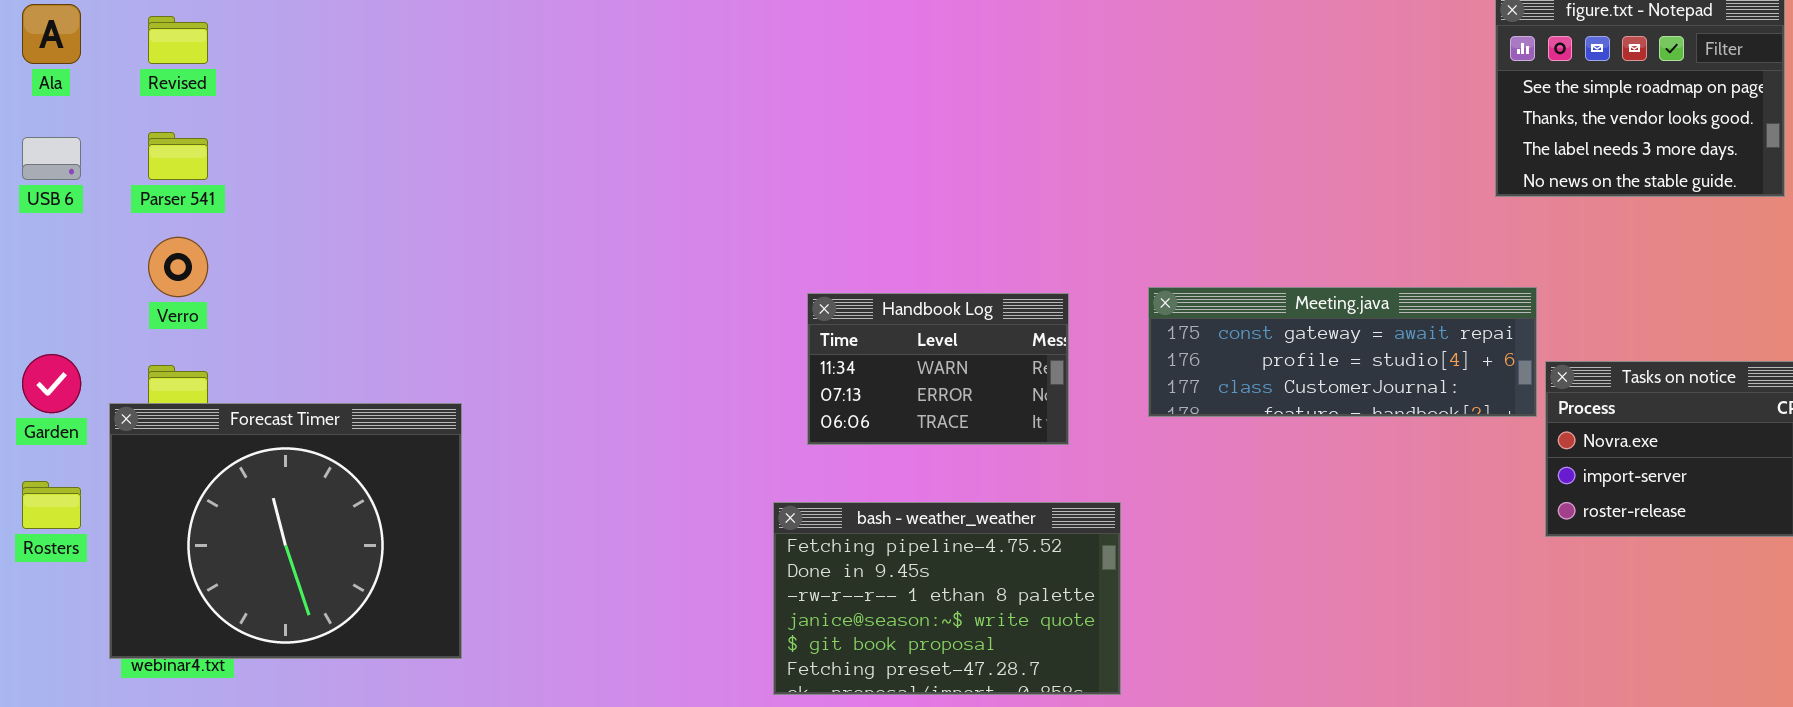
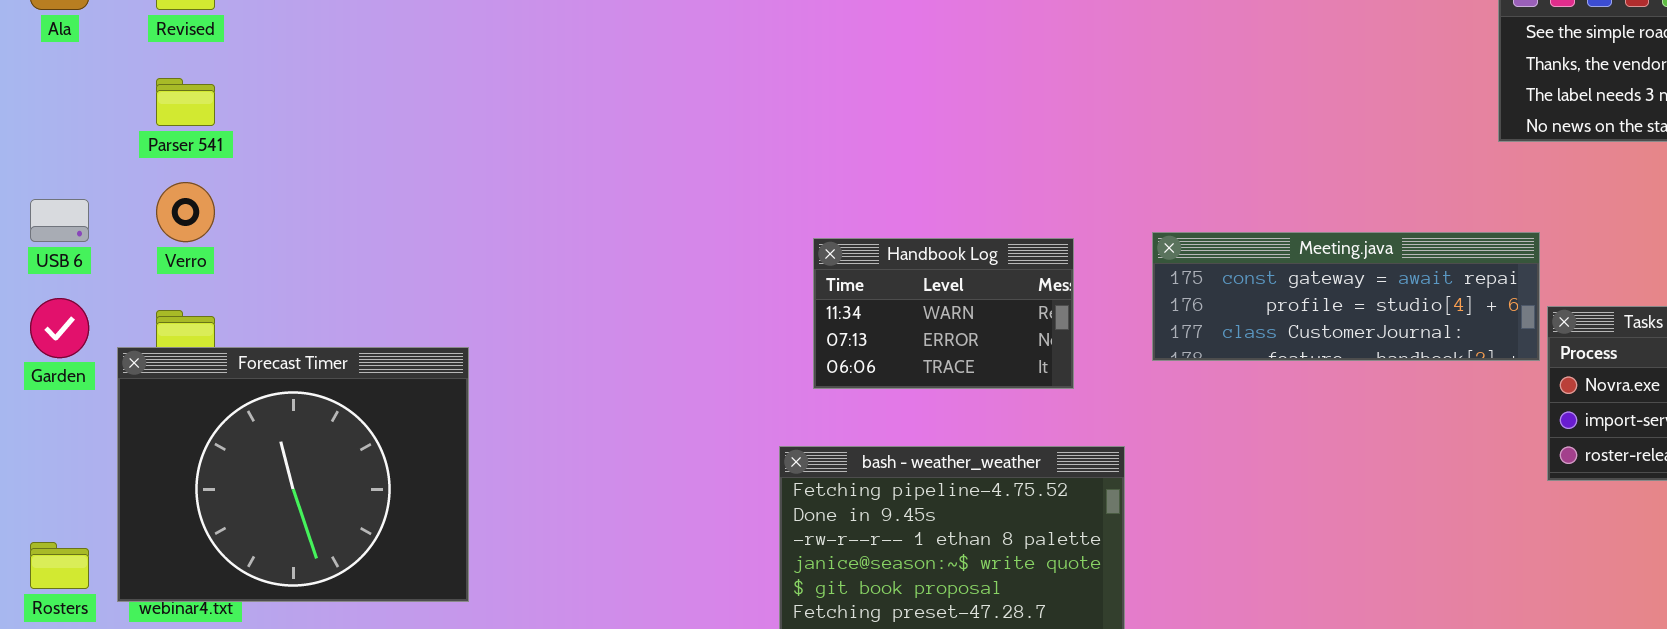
USB 6: [22,137,81,180] -> [30,199,89,242], moved
Rosters: [22,481,81,529] -> [30,542,89,589], moved

